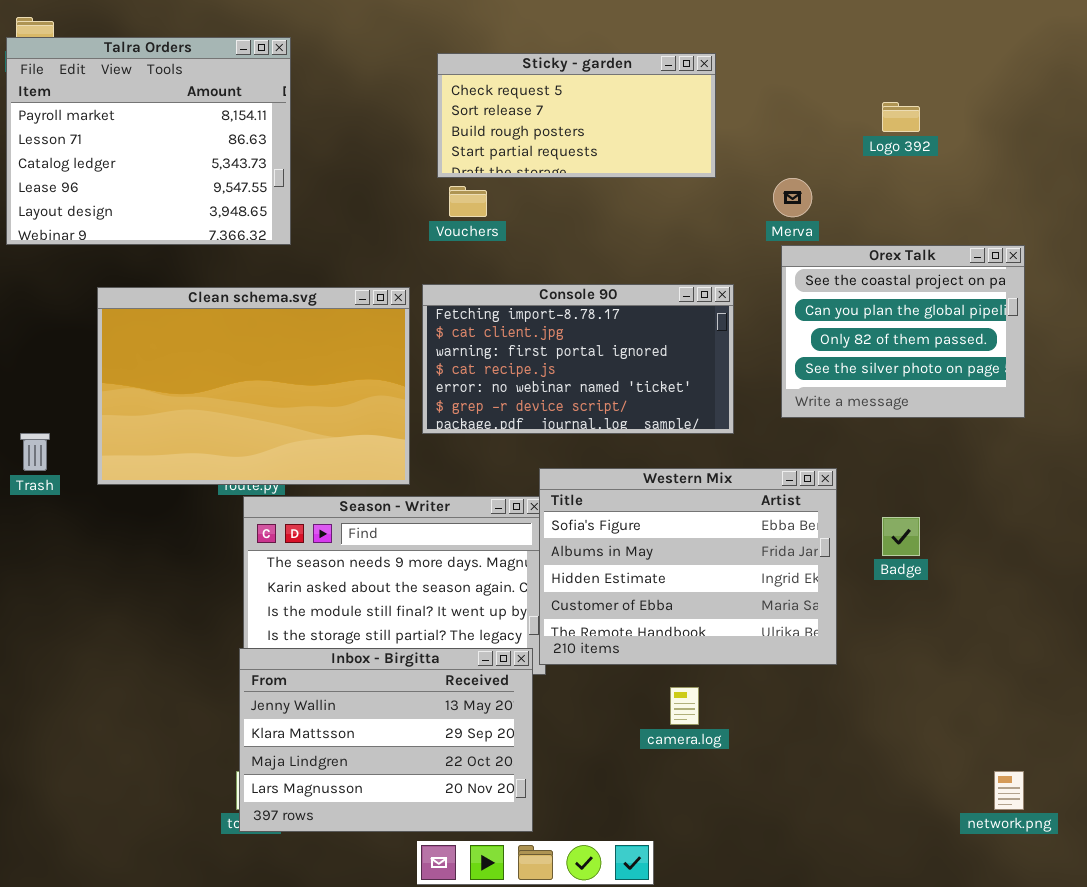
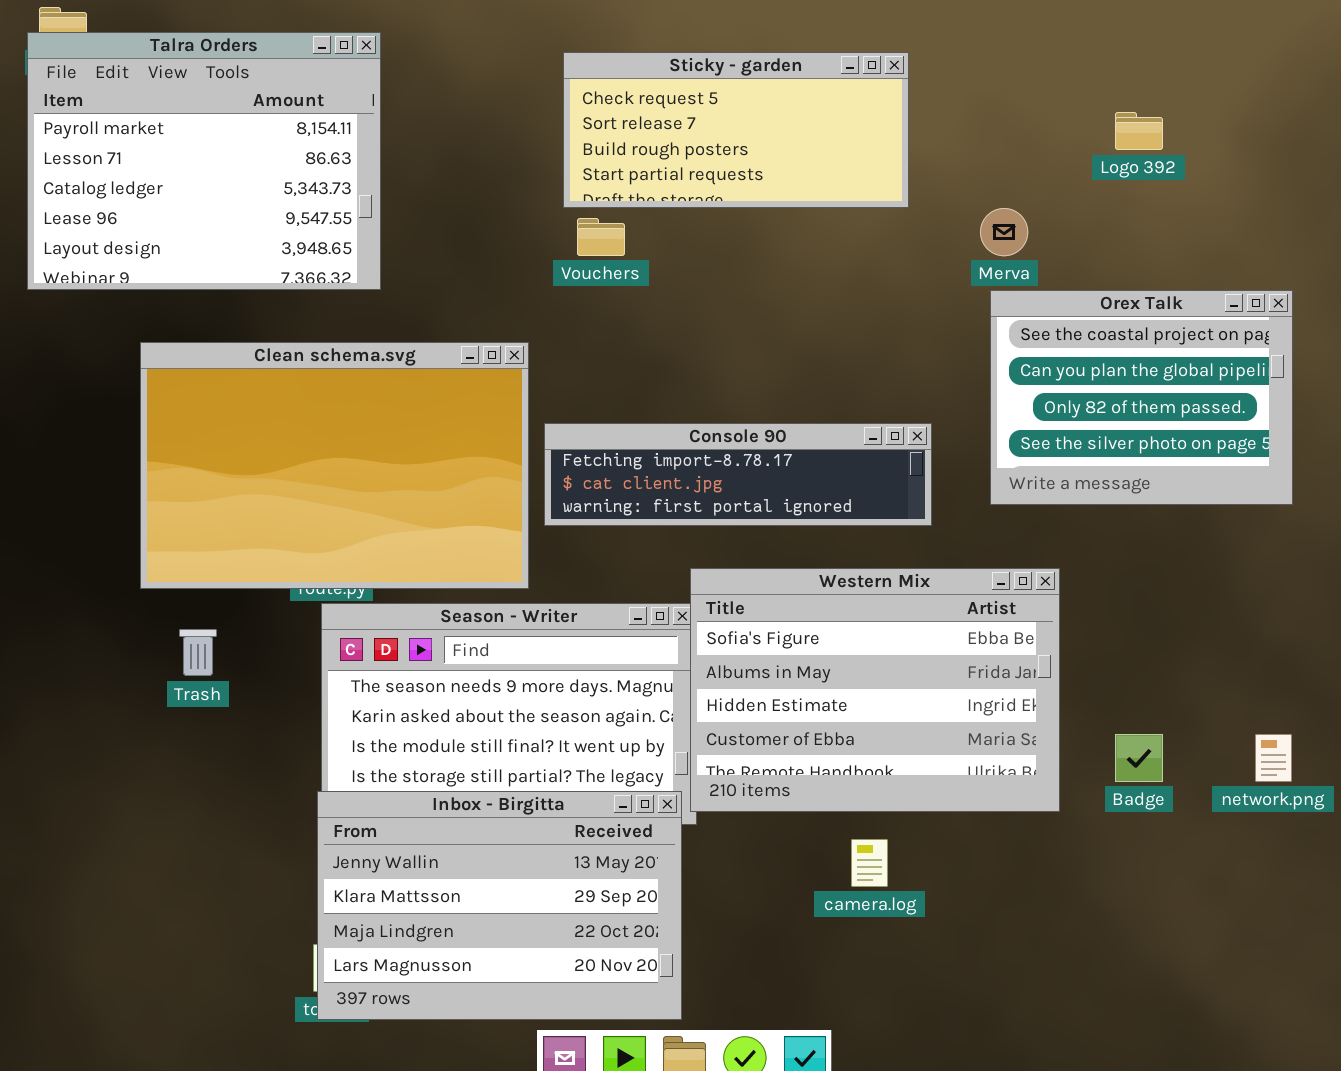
Console 90: [422,284,734,434] -> [544,423,932,526], resized
Trash: [20,433,50,471] -> [179,629,217,676], moved
Badge: [882,517,920,556] -> [1115,734,1163,782], moved
network.png: [994,771,1024,810] -> [1255,734,1292,782], moved

